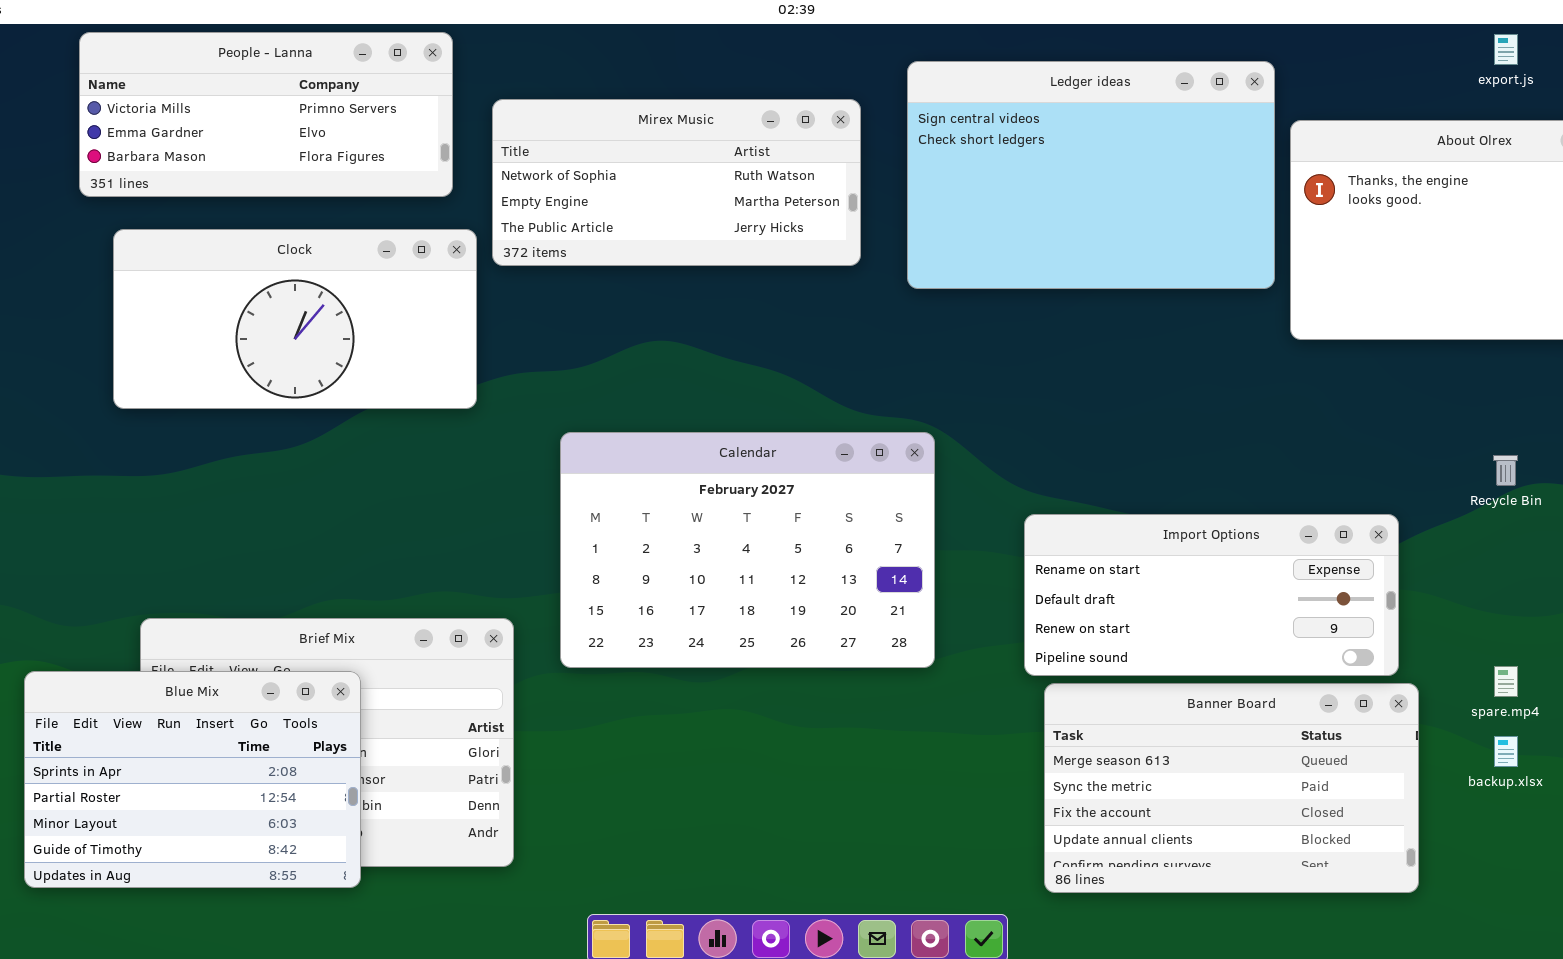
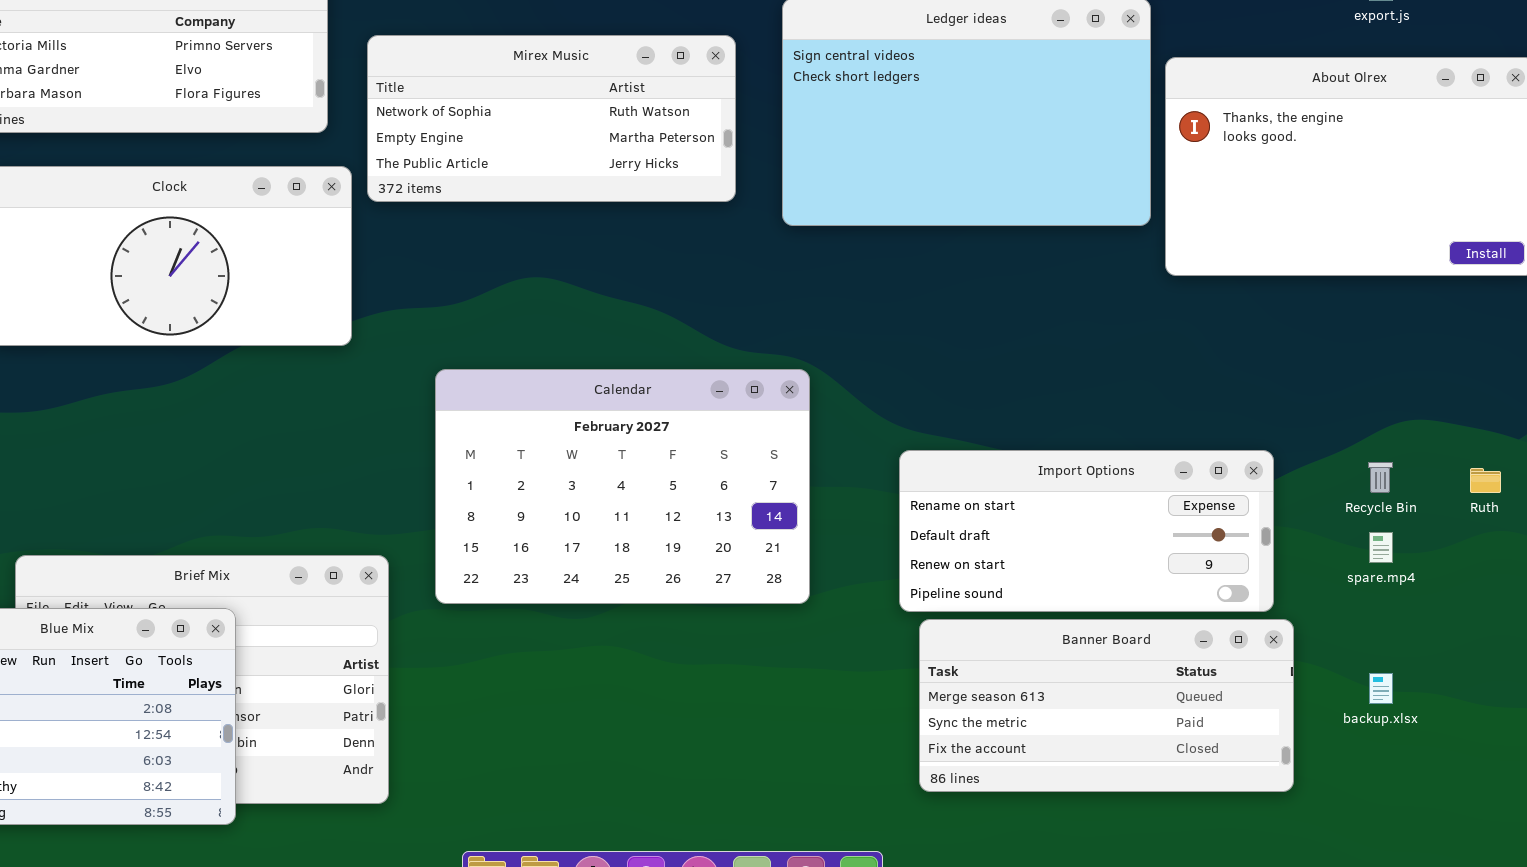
Recycle Bin: [1493,455,1518,486] -> [1368,462,1393,493], moved
spare.mp4: [1494,666,1518,697] -> [1369,532,1393,563], moved
Banner Board: [1044,683,1419,893] -> [919,619,1294,792], resized

